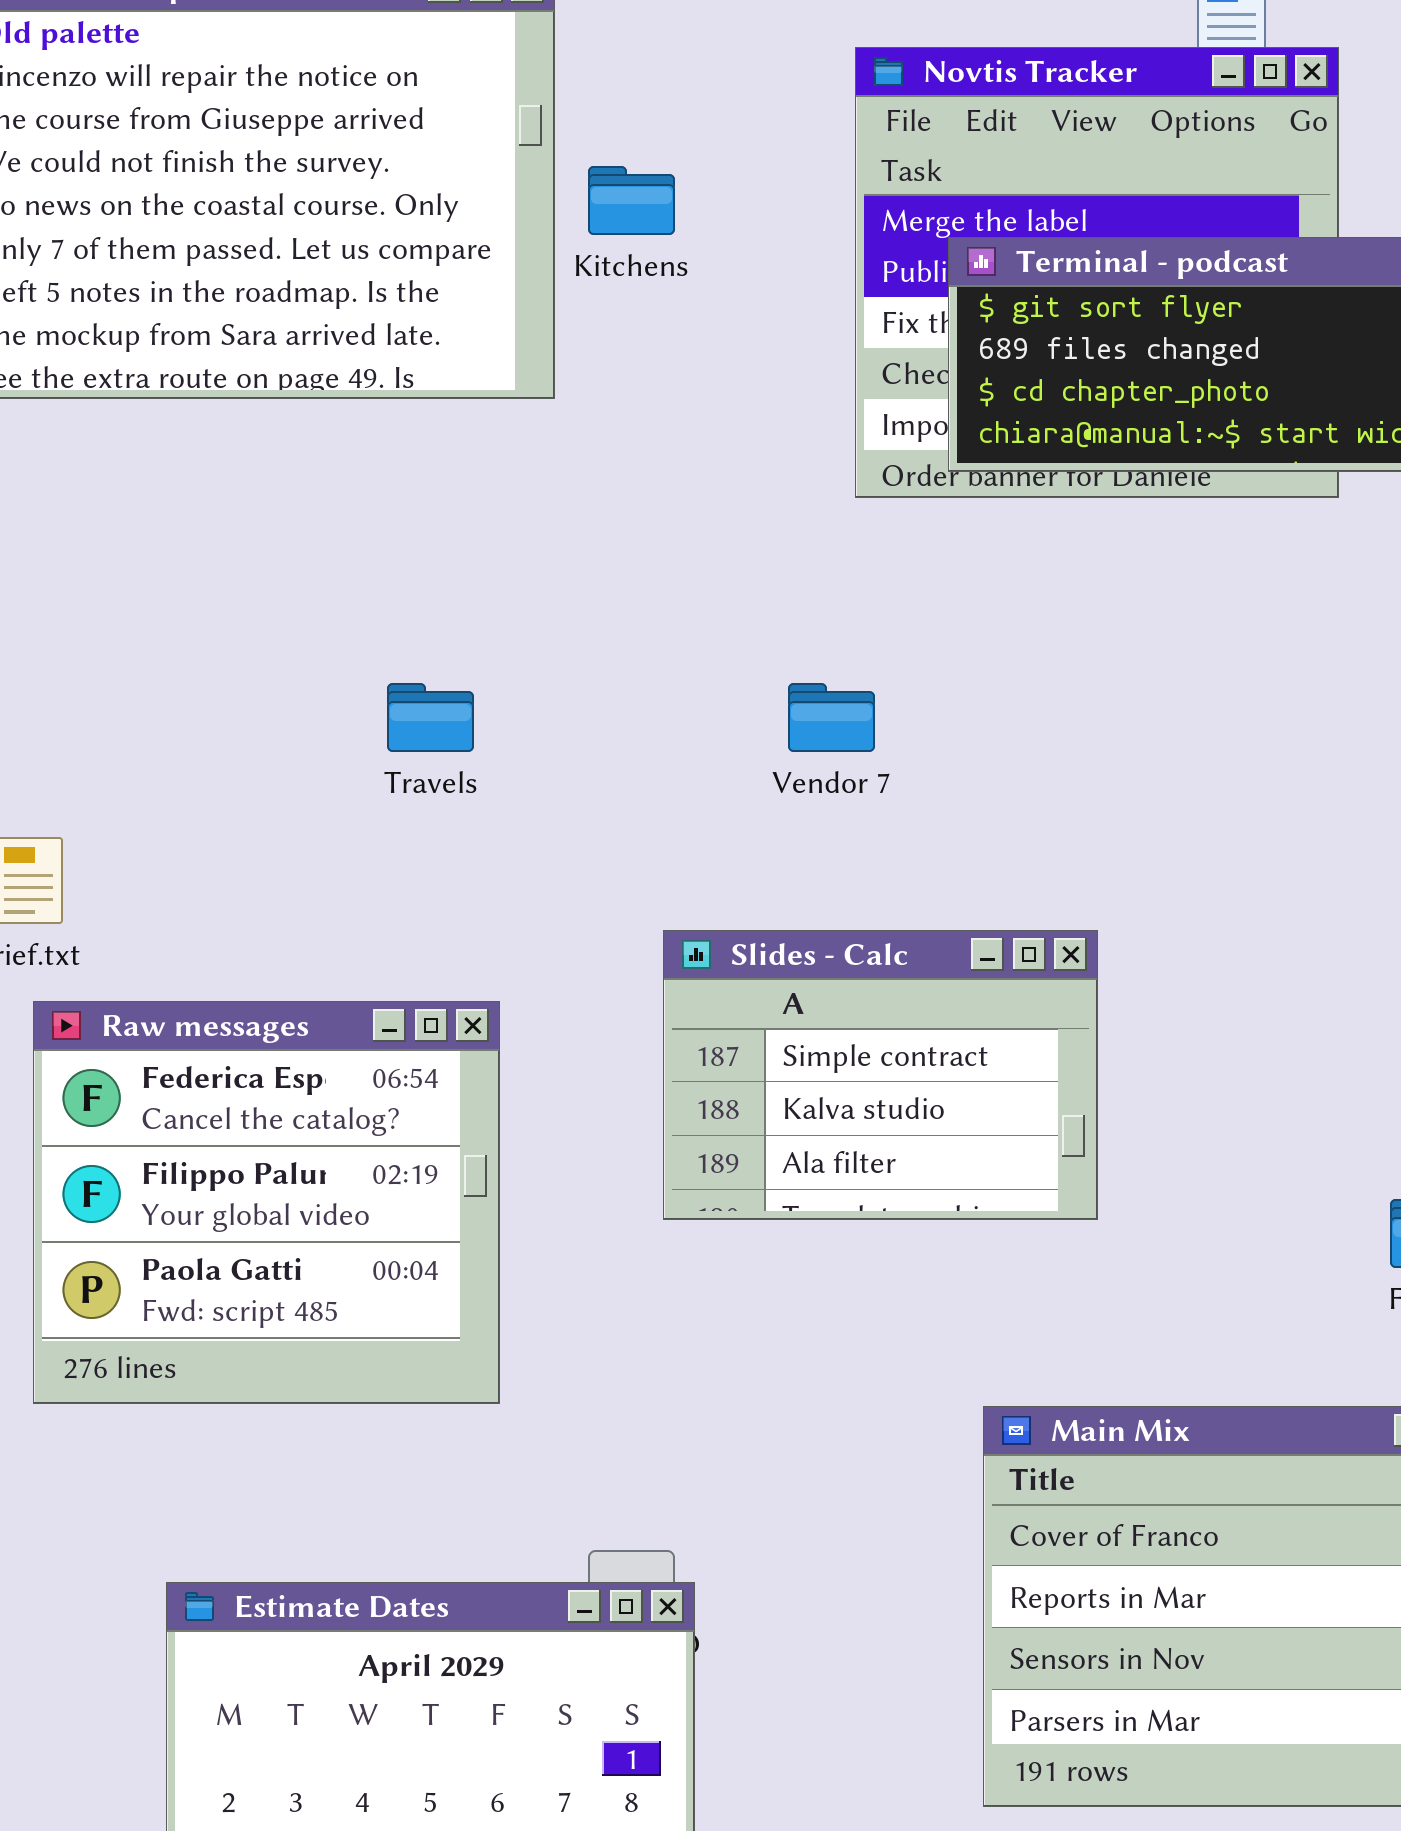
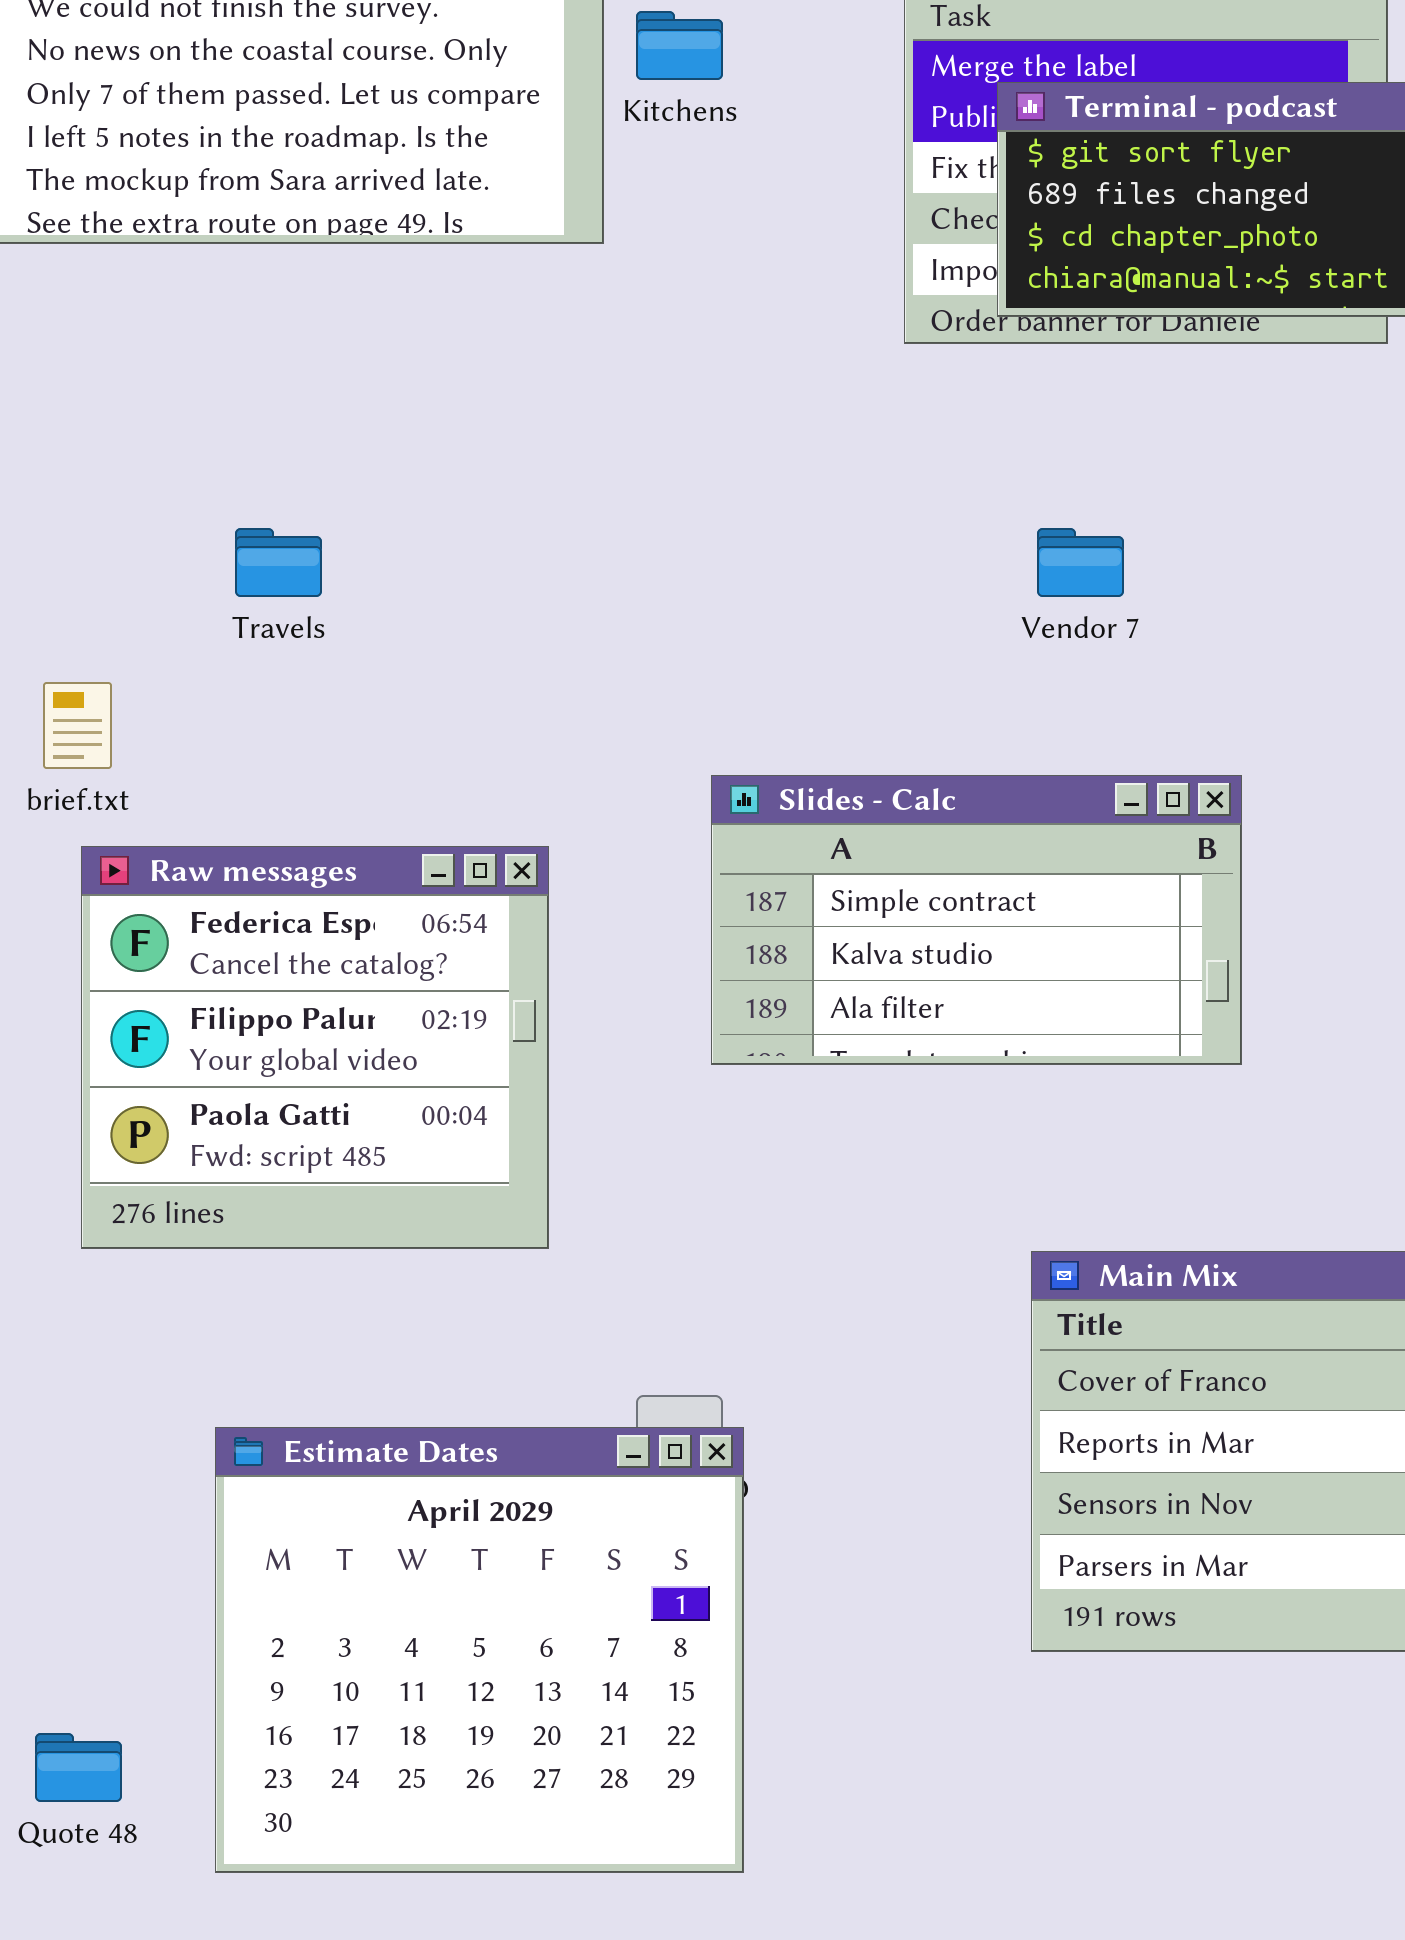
Travels: [387,683,474,752] -> [235,528,322,597], moved
Vendor 7: [788,683,875,752] -> [1037,528,1124,597], moved
Slides - Calc: [663,930,1098,1220] -> [711,775,1242,1065], resized

